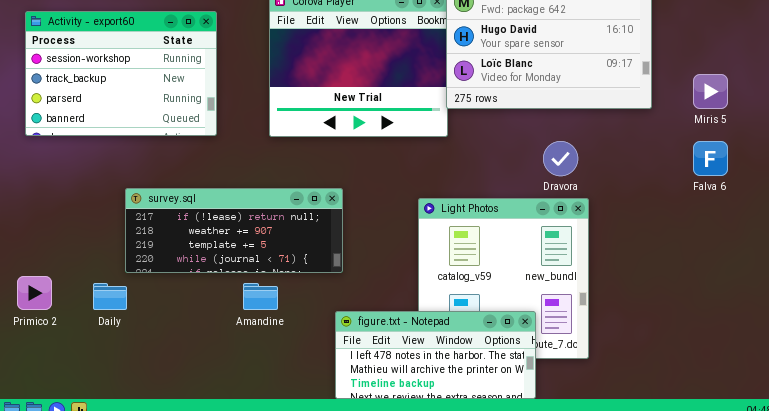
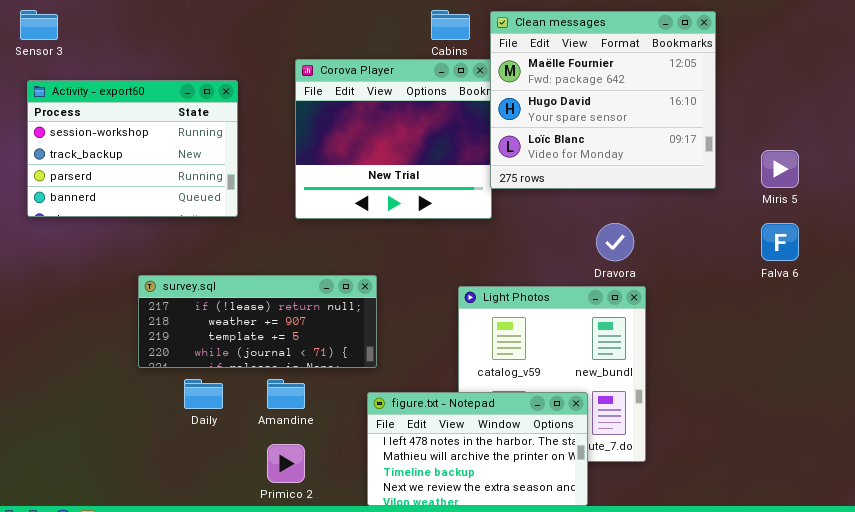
Primico 2: [17,276,52,310] -> [267,444,305,483], moved
Daily: [93,283,127,310] -> [184,379,223,409], moved
figure.txt - Notepad: [335,311,536,399] -> [367,392,588,506], resized

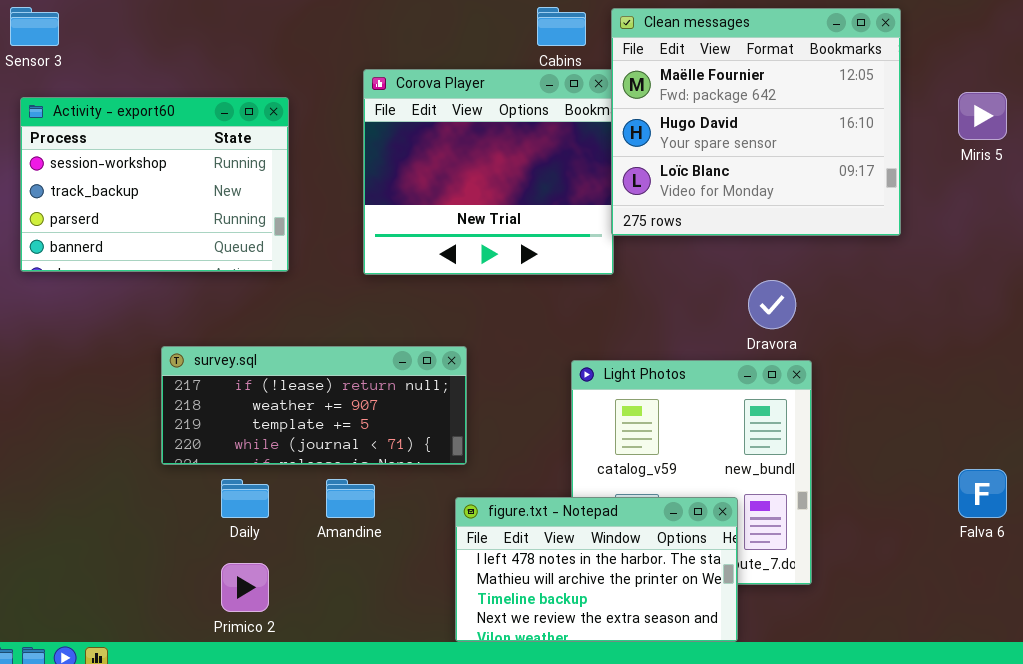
Miris 5: [761,150,799,188] -> [958,92,1007,140], moved
Falva 6: [761,223,799,261] -> [958,469,1007,518], moved
Primico 2: [267,444,305,483] -> [221,563,269,612], moved

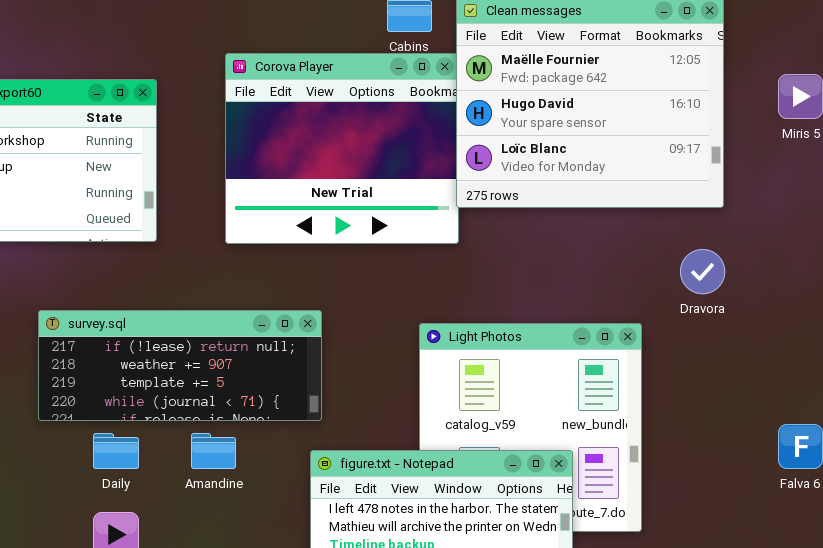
Dravora: [748,280,796,329] -> [680,249,725,294], moved

